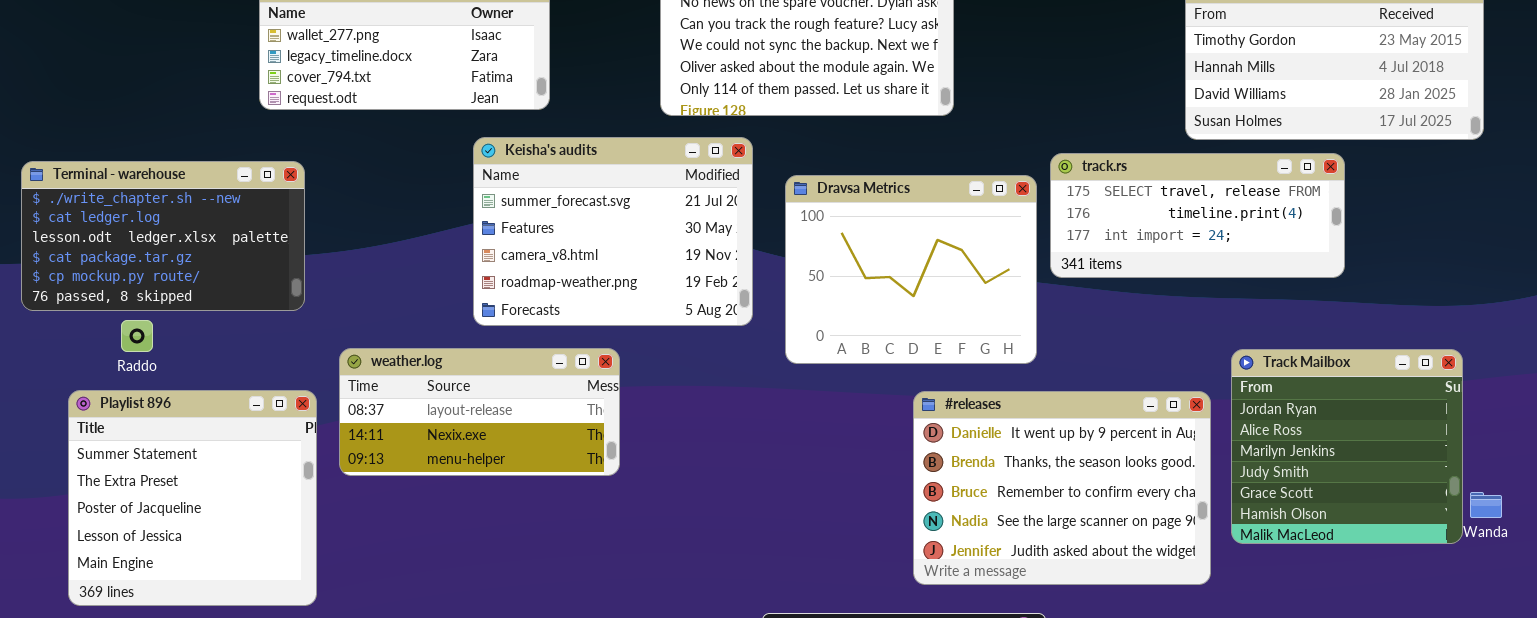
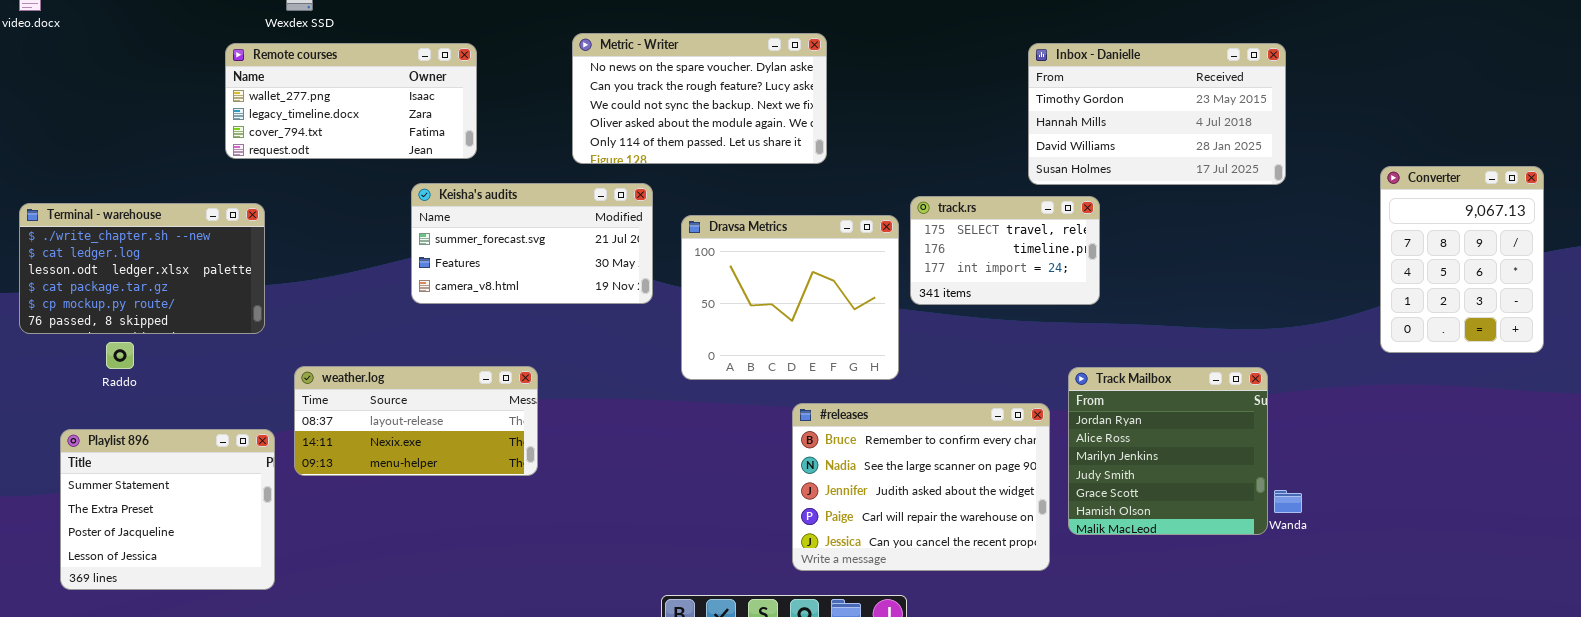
Keisha's audits: [473,137,753,326] -> [411,183,653,304], resized
track.rs: [1050,153,1345,278] -> [910,196,1100,305], resized
Playlist 896: [68,390,317,606] -> [60,429,275,590], resized
#releases: [913,391,1211,585] -> [792,403,1050,571], scrolled down 2 rows

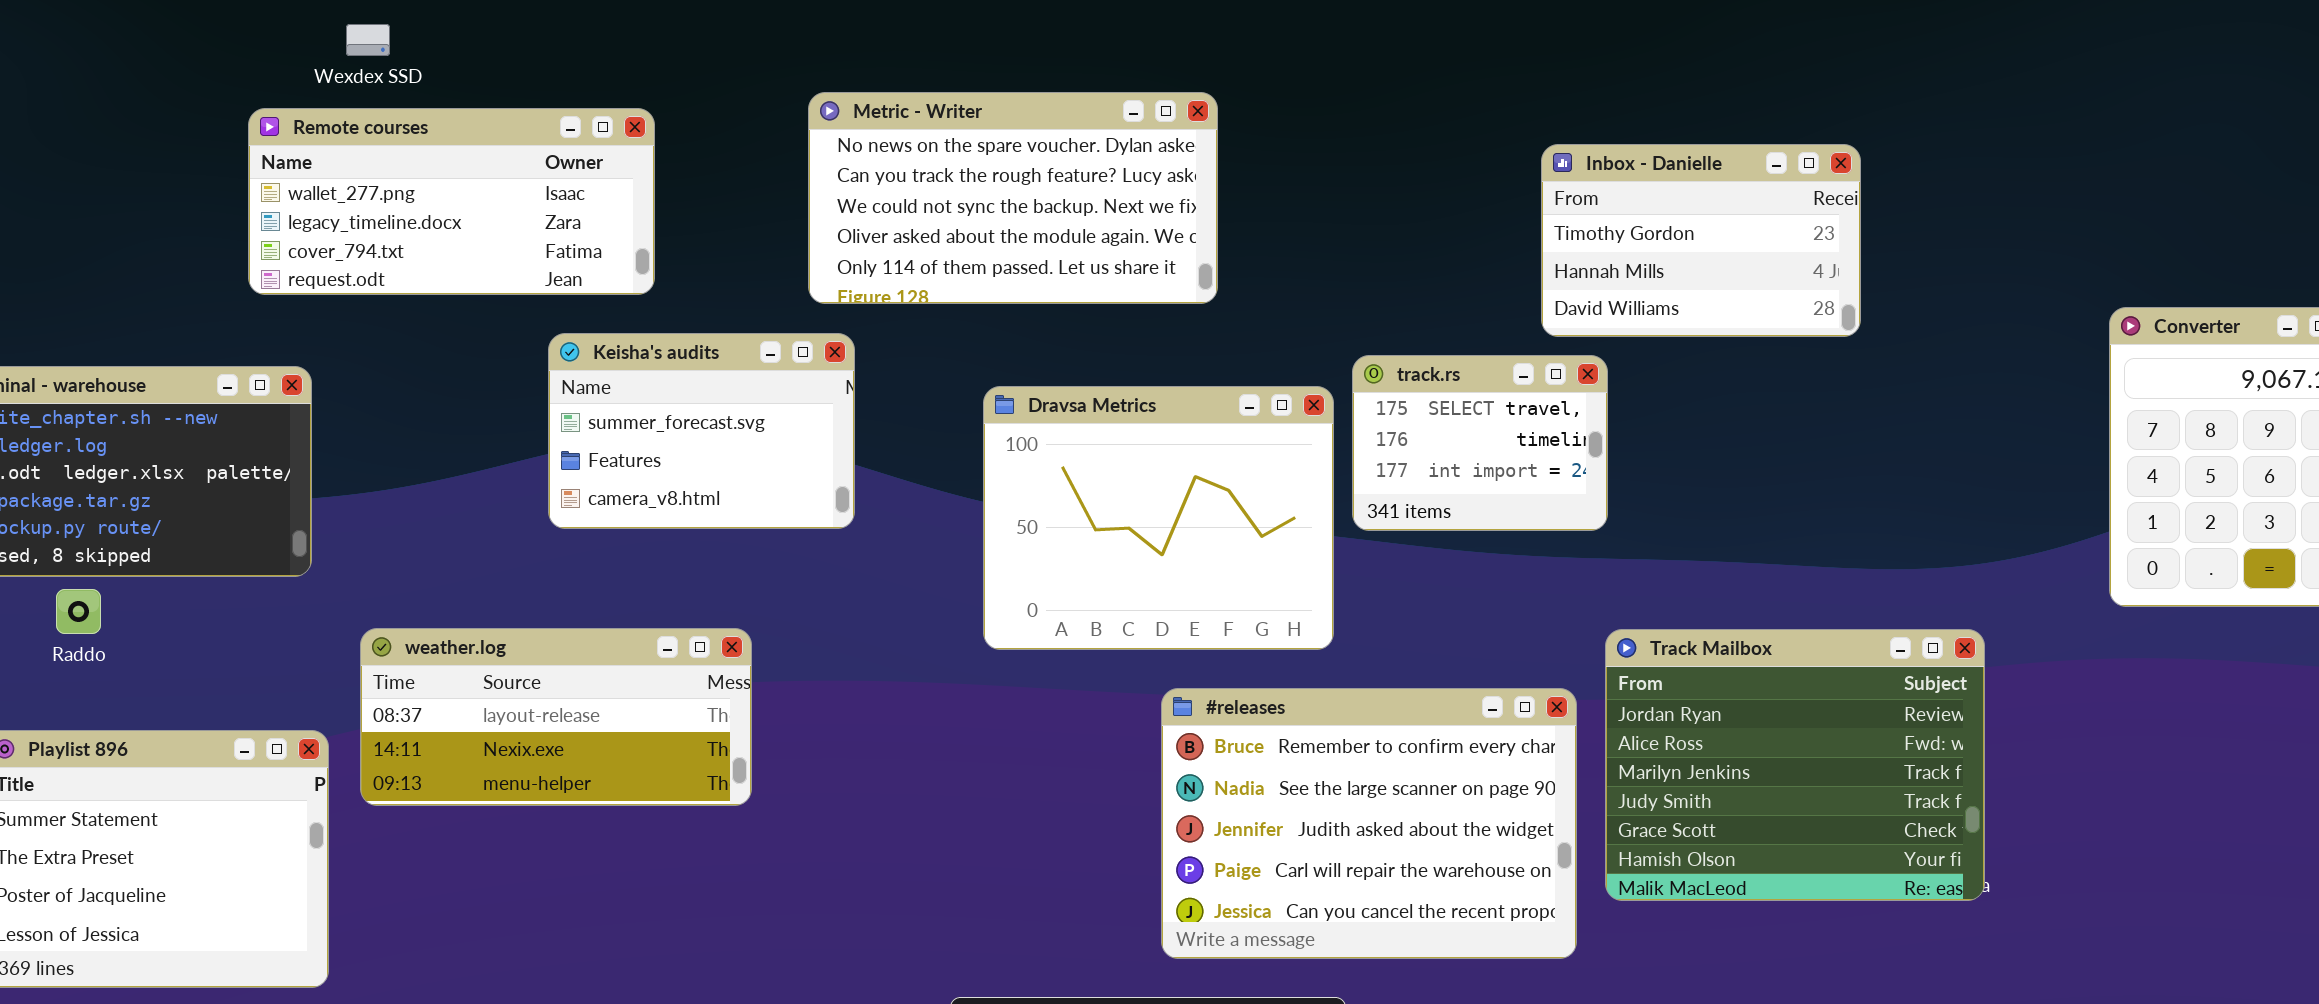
Inbox - Danielle: [1028,43,1286,185] -> [1541,144,1861,337], resized
Keisha's audits: [411,183,653,304] -> [548,333,855,529], resized
track.rs: [910,196,1100,305] -> [1352,355,1608,531], resized
Track Mailbox: [1068,367,1268,535] -> [1605,629,1985,901], resized

